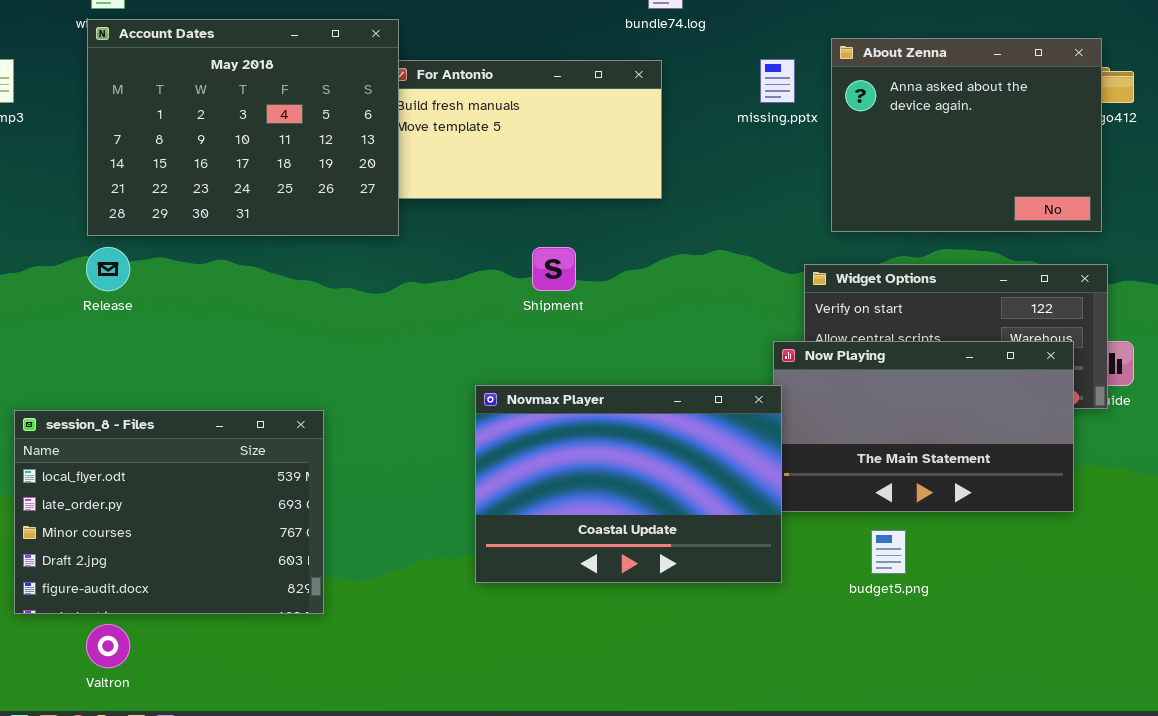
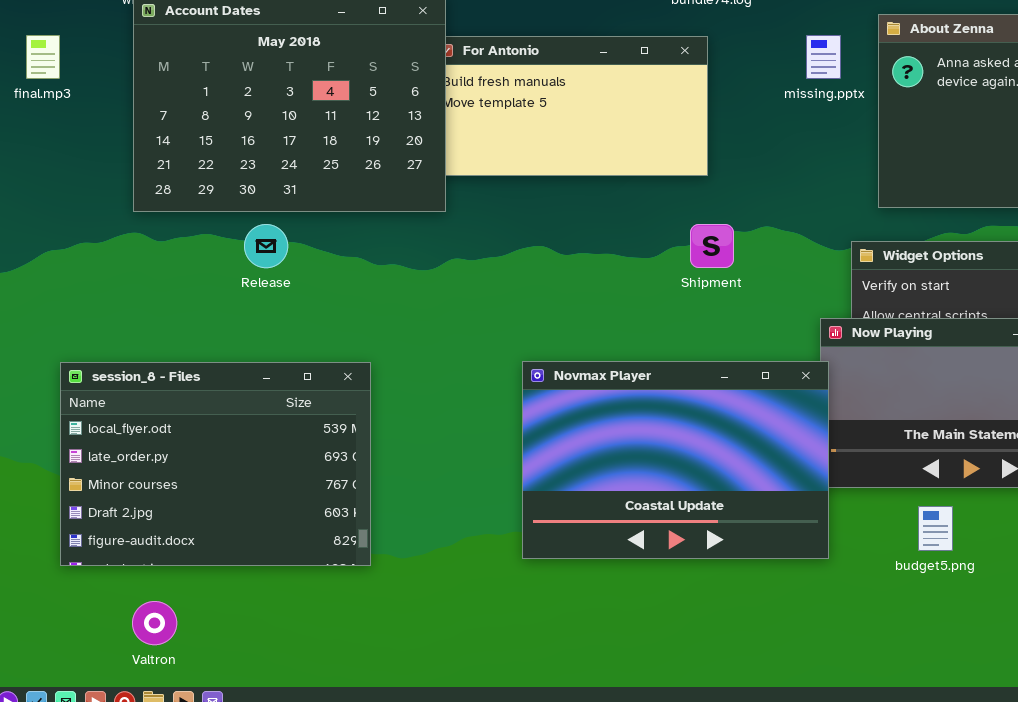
Release: [86,247,130,291] -> [244,224,288,268], moved
Shipment: [532,247,576,291] -> [690,224,734,268], moved
session_8 - Files: [14,410,324,614] -> [60,362,371,566], moved

